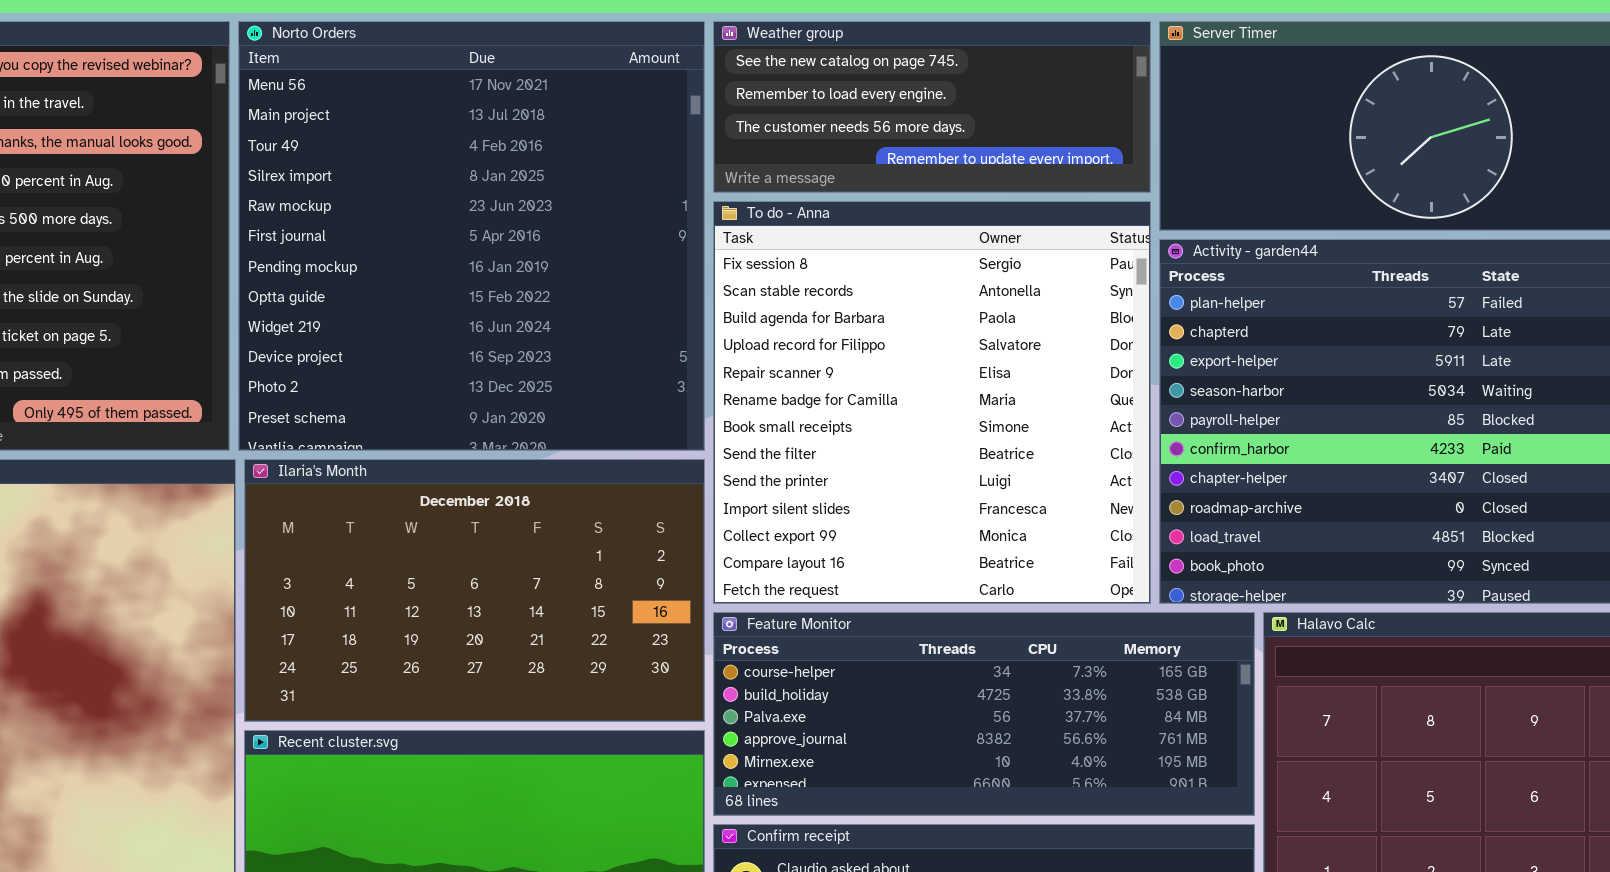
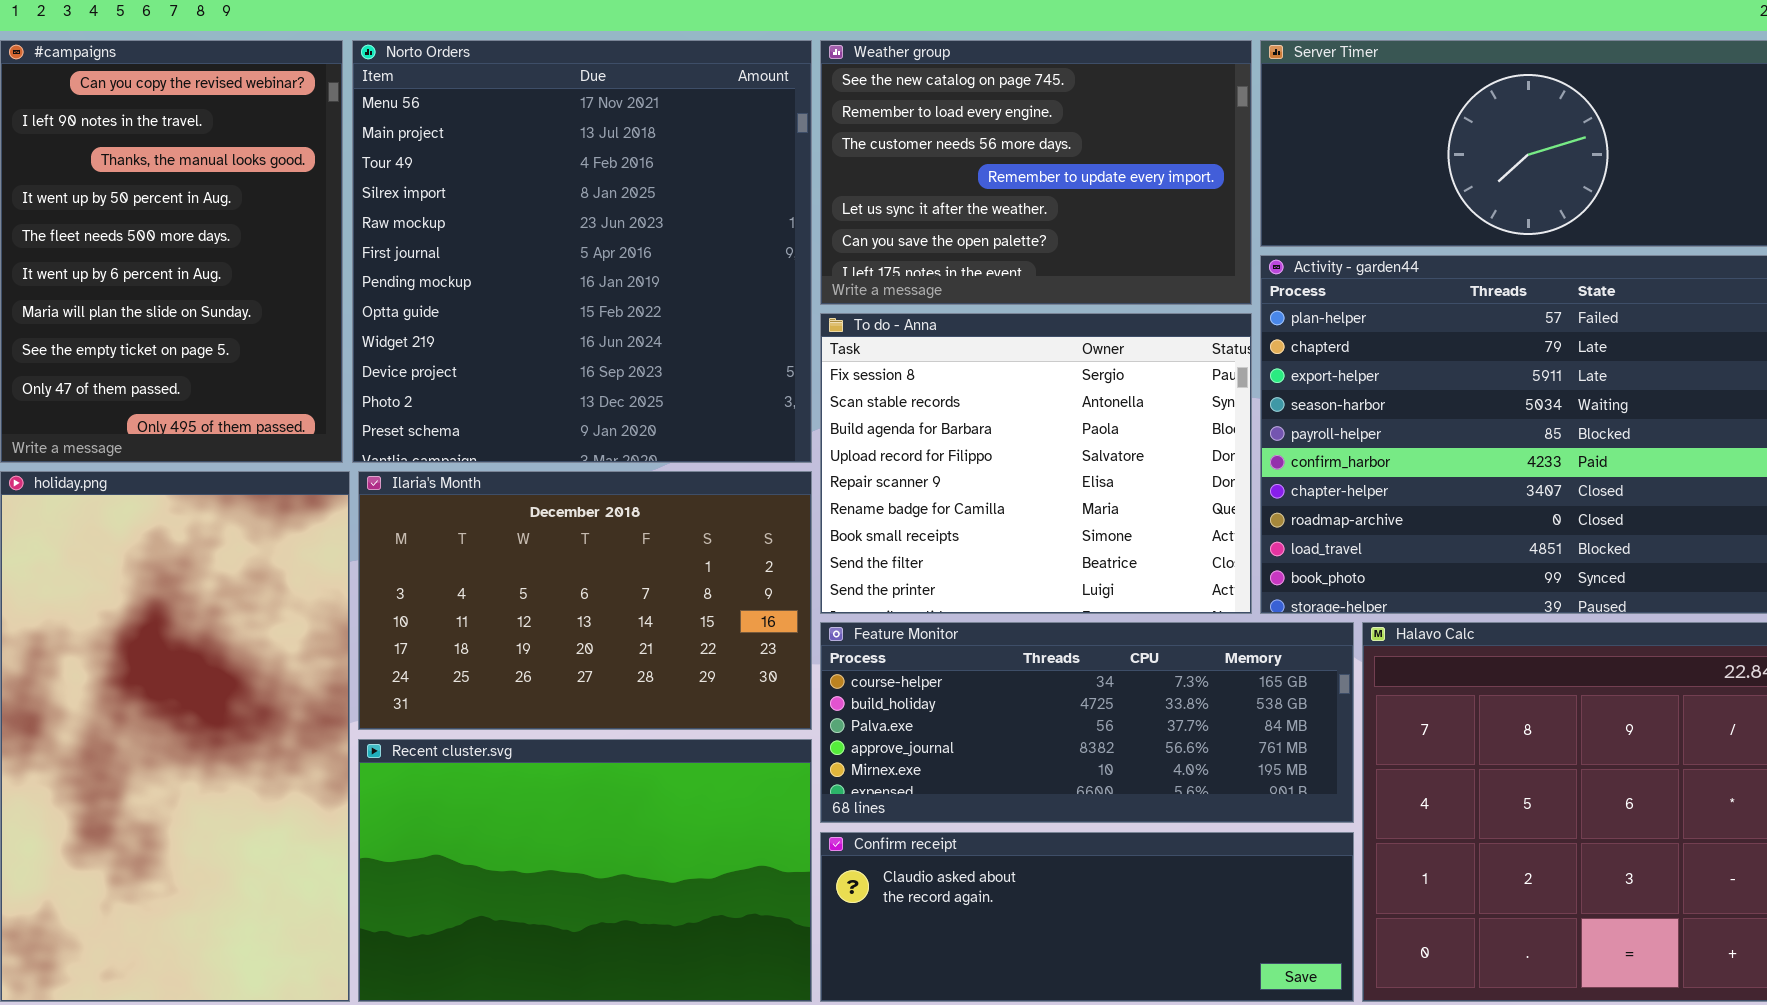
Weather group: [713,21,1151,193] -> [820,40,1252,305], resized
To do - Anna: [713,201,1151,604] -> [820,313,1252,614], resized

